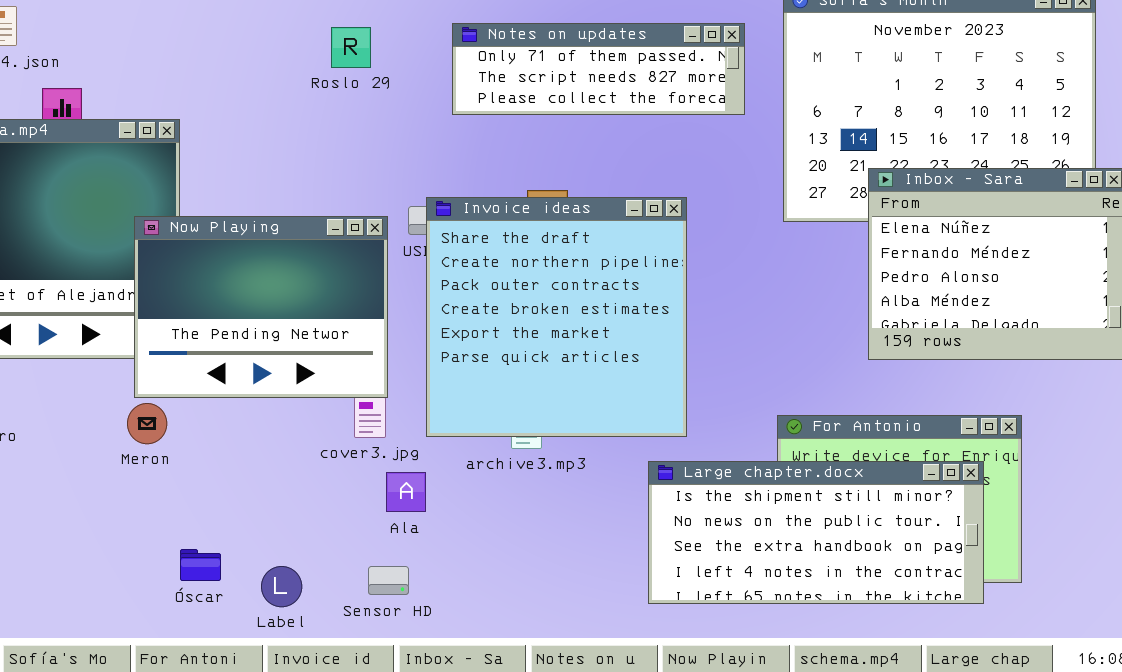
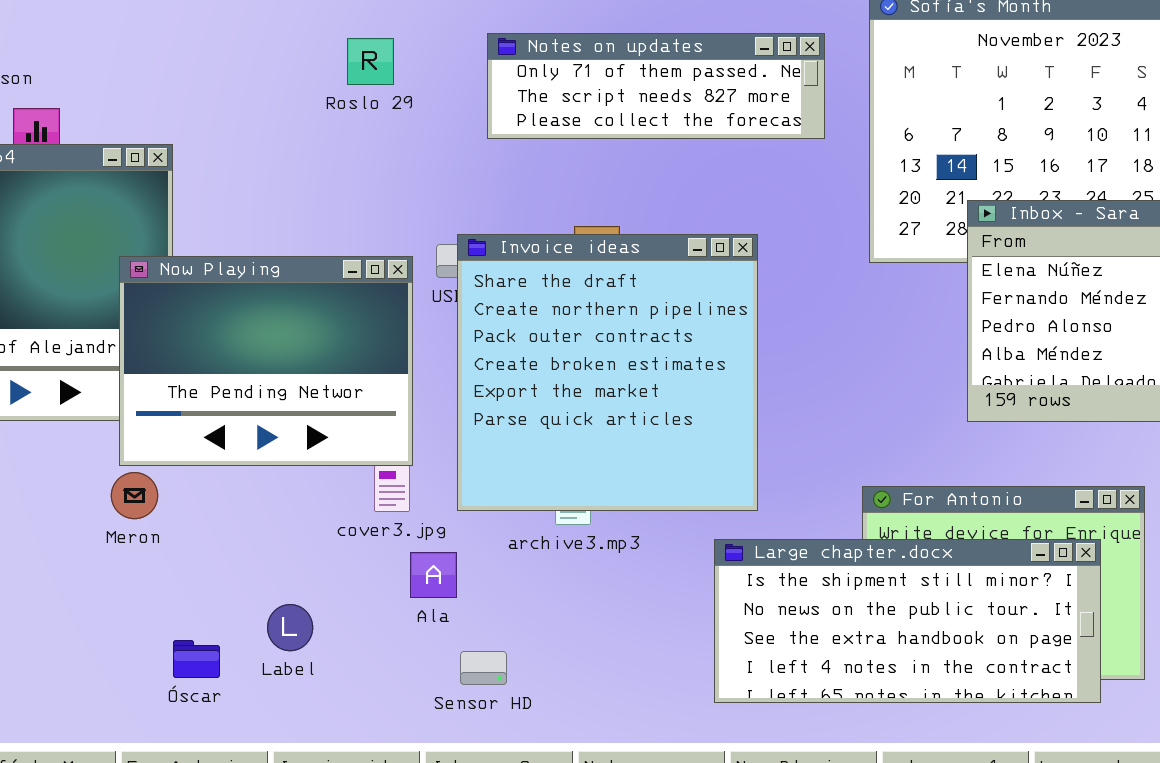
Label: [261,566,302,607] -> [267,604,313,651], moved
Sensor HD: [368,566,409,595] -> [460,651,507,685], moved

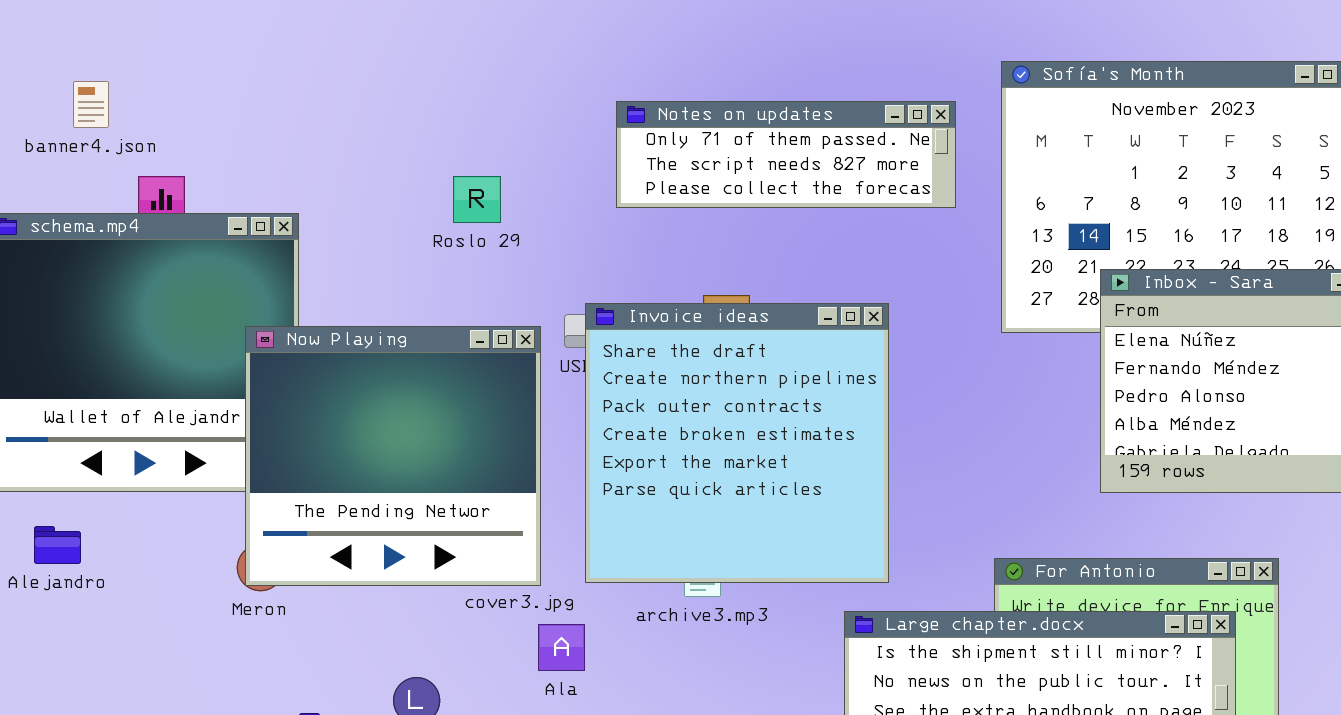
Roslo 29: [347,38,394,85] -> [453,176,501,223], moved
Now Playing: [119,256,413,466] -> [245,326,541,586], resized

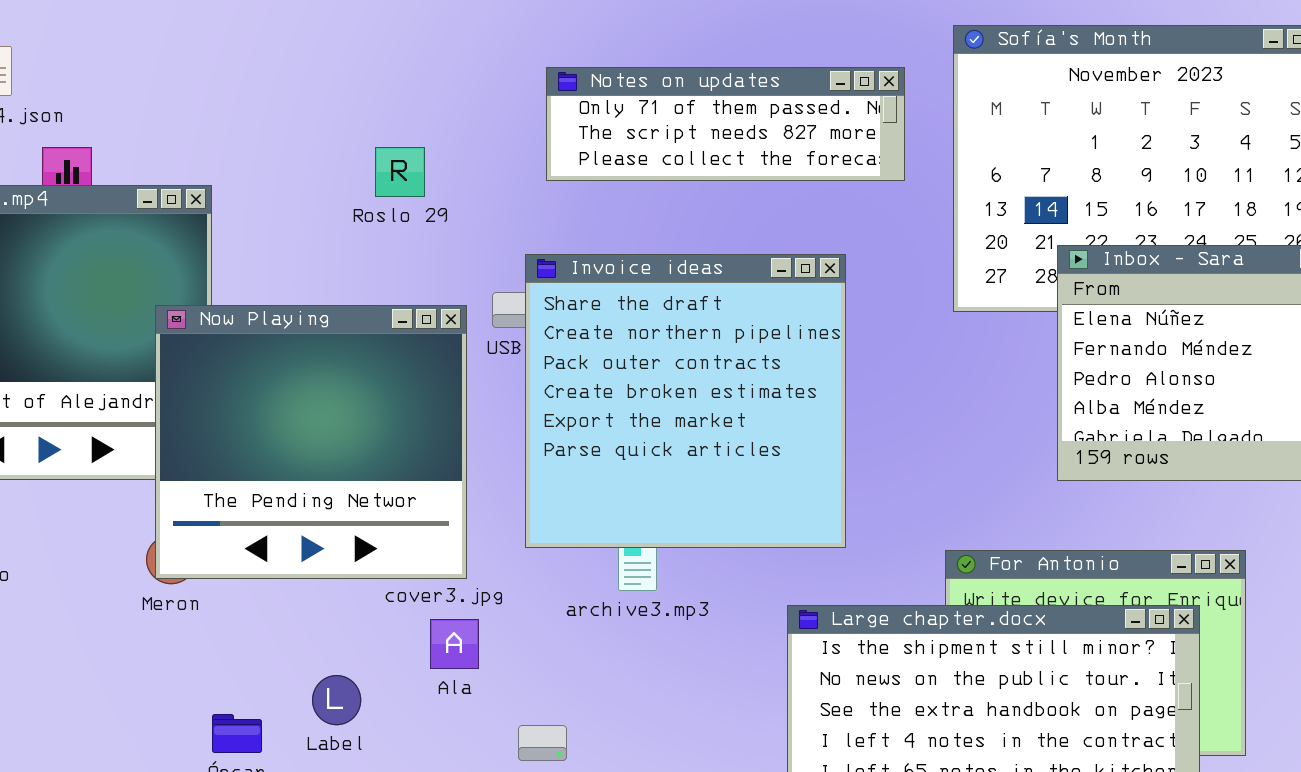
Invoice ideas: [585,303,889,583] -> [525,254,846,548], moved
Ala: [538,624,585,671] -> [430,619,479,669], moved

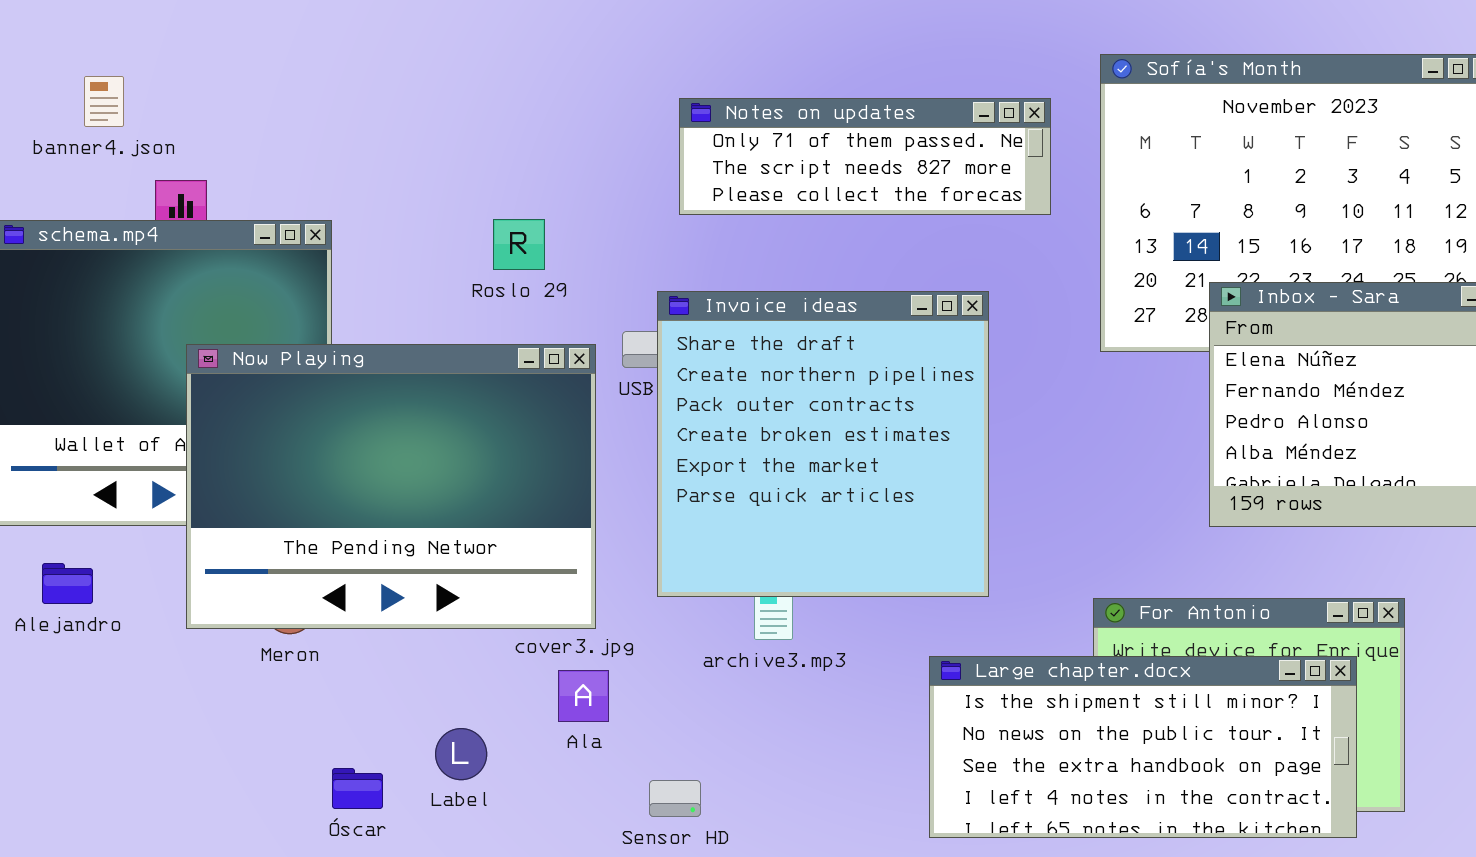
Roslo 29: [375,147,425,197] -> [493,219,545,270], moved
Now Playing: [155,305,467,579] -> [186,344,596,629], resized

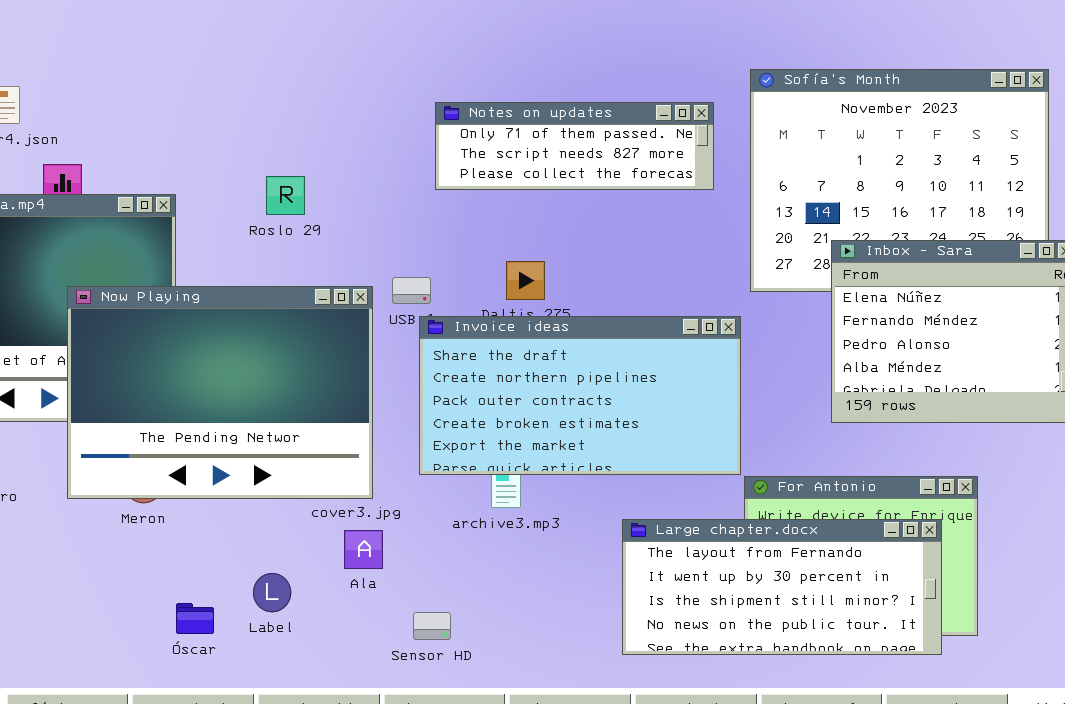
Roslo 29: [493,219,545,270] -> [266,176,305,215], moved
Invoice ideas: [657,291,989,597] -> [419,316,741,475], resized
Large chapter.docx: [929,656,1357,838] -> [622,519,942,655], scrolled up 2 rows

